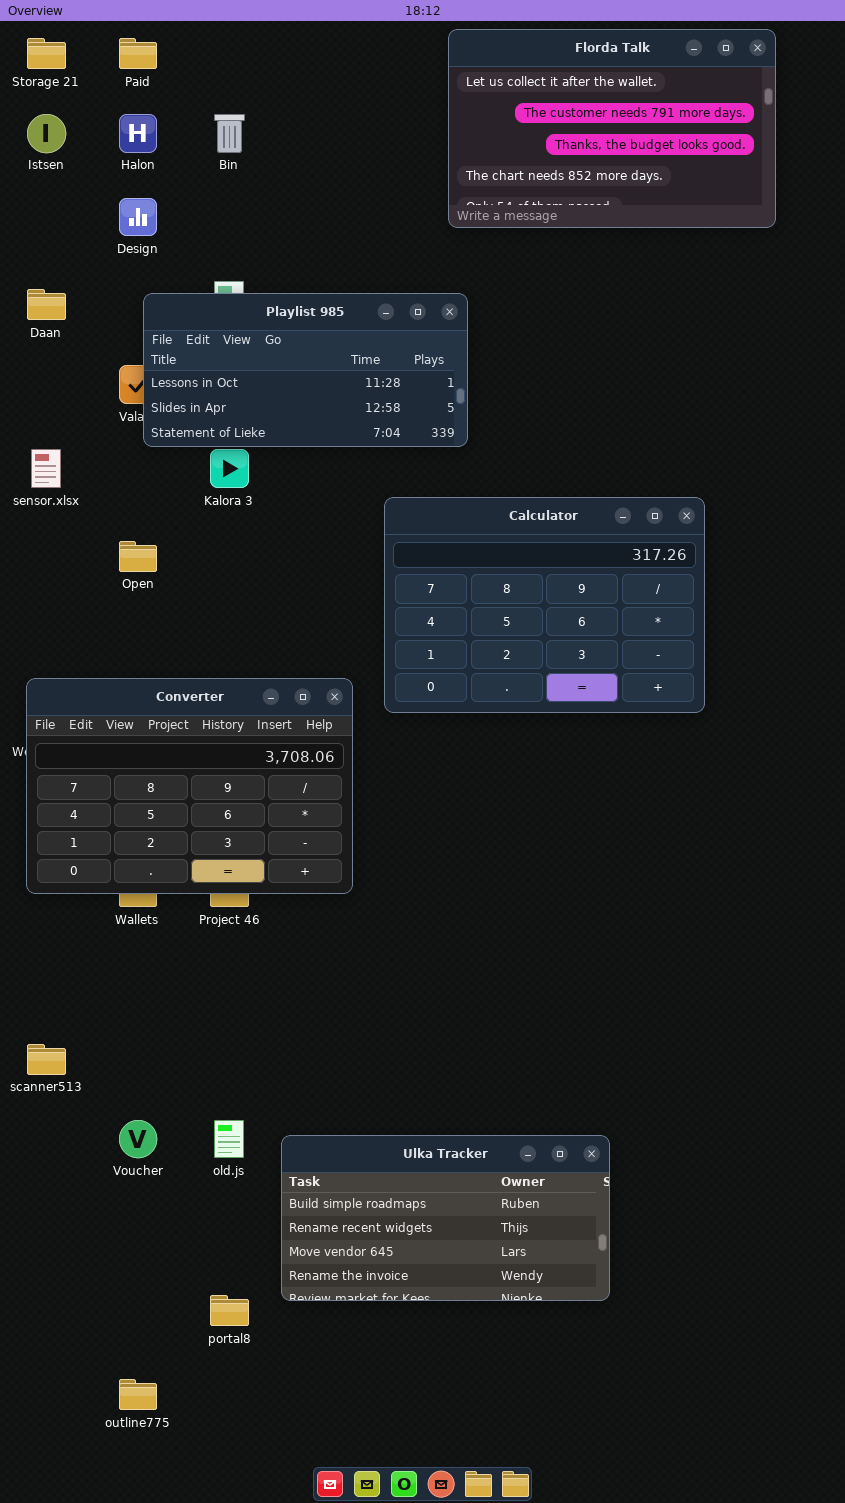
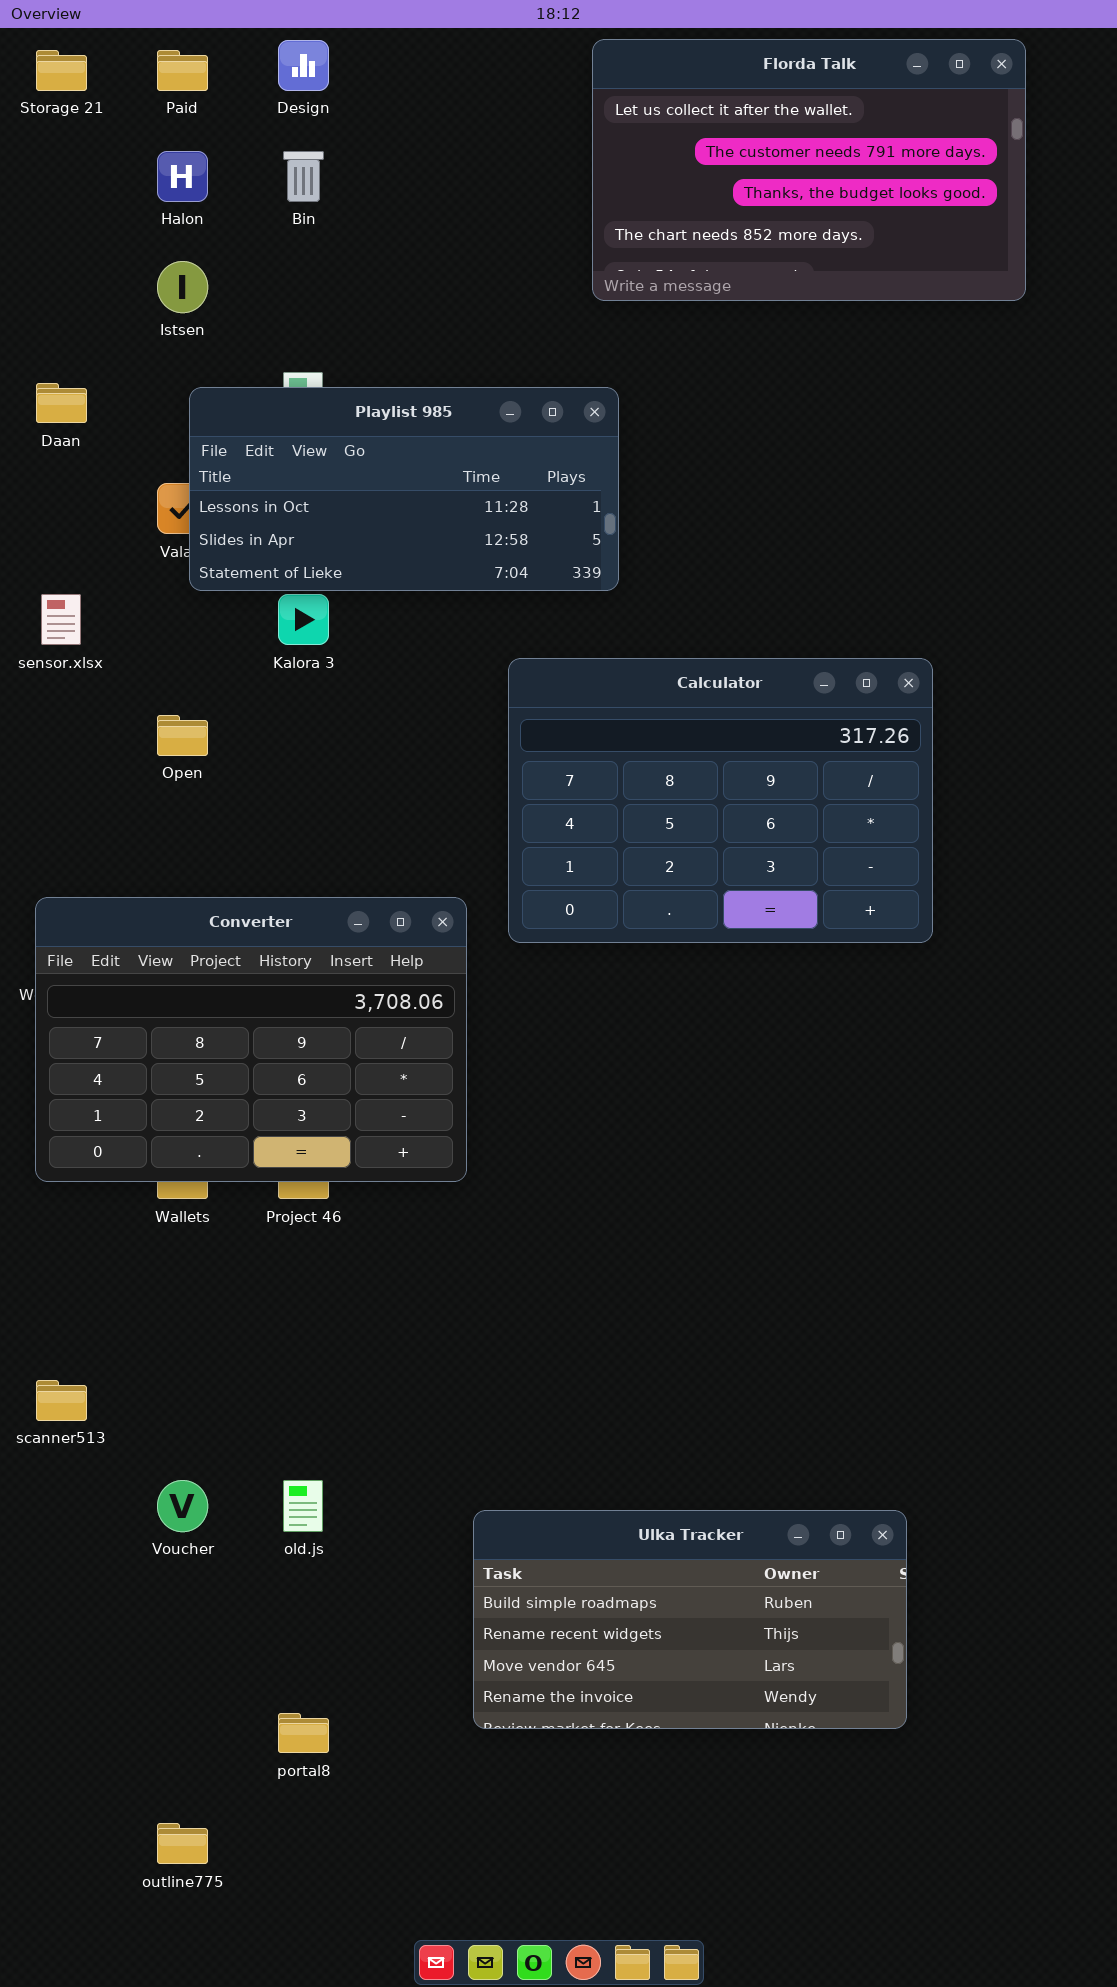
Istsen: [27,114,66,153] -> [157,261,208,313], moved
Design: [119,198,157,236] -> [278,40,329,91], moved
Ulka Tracker: [281,1135,610,1301] -> [473,1510,907,1729], moved

